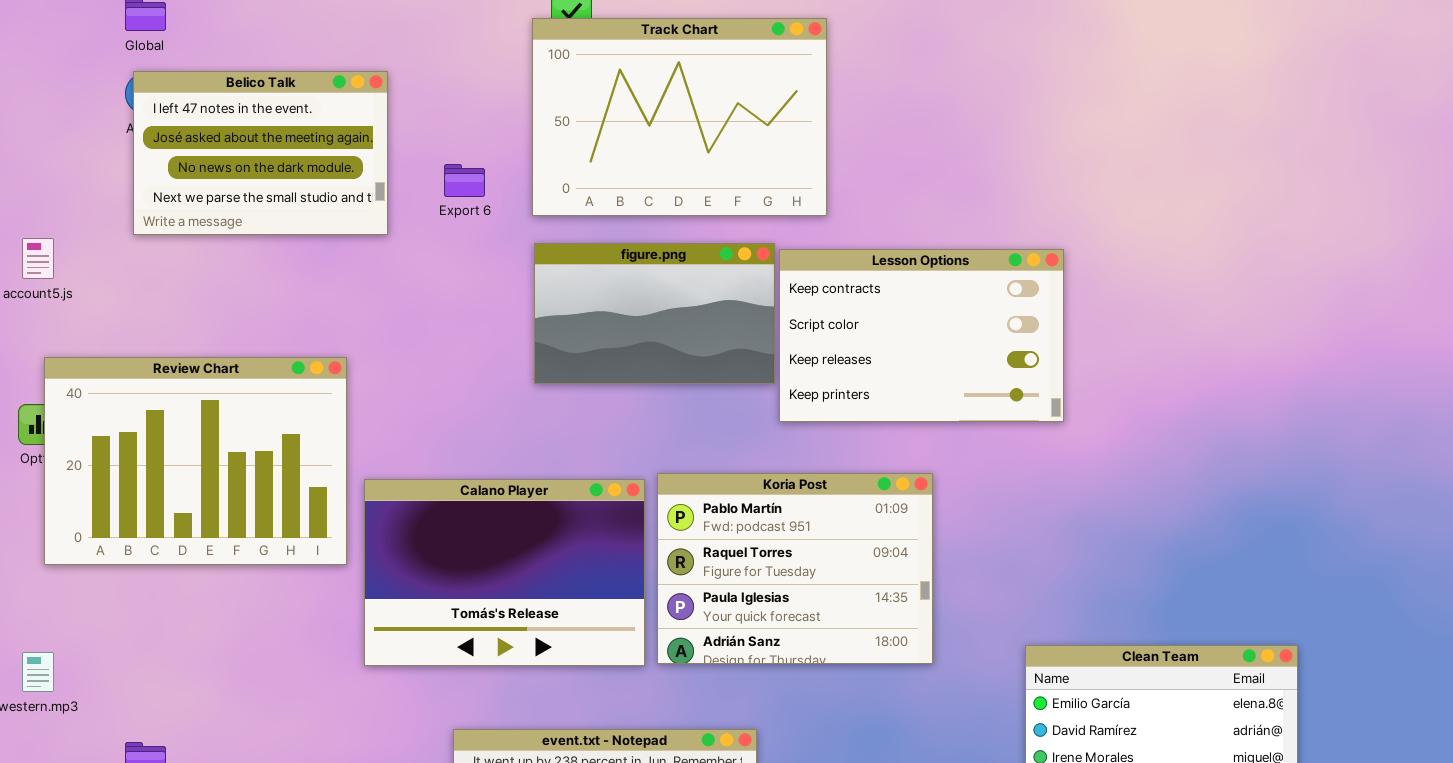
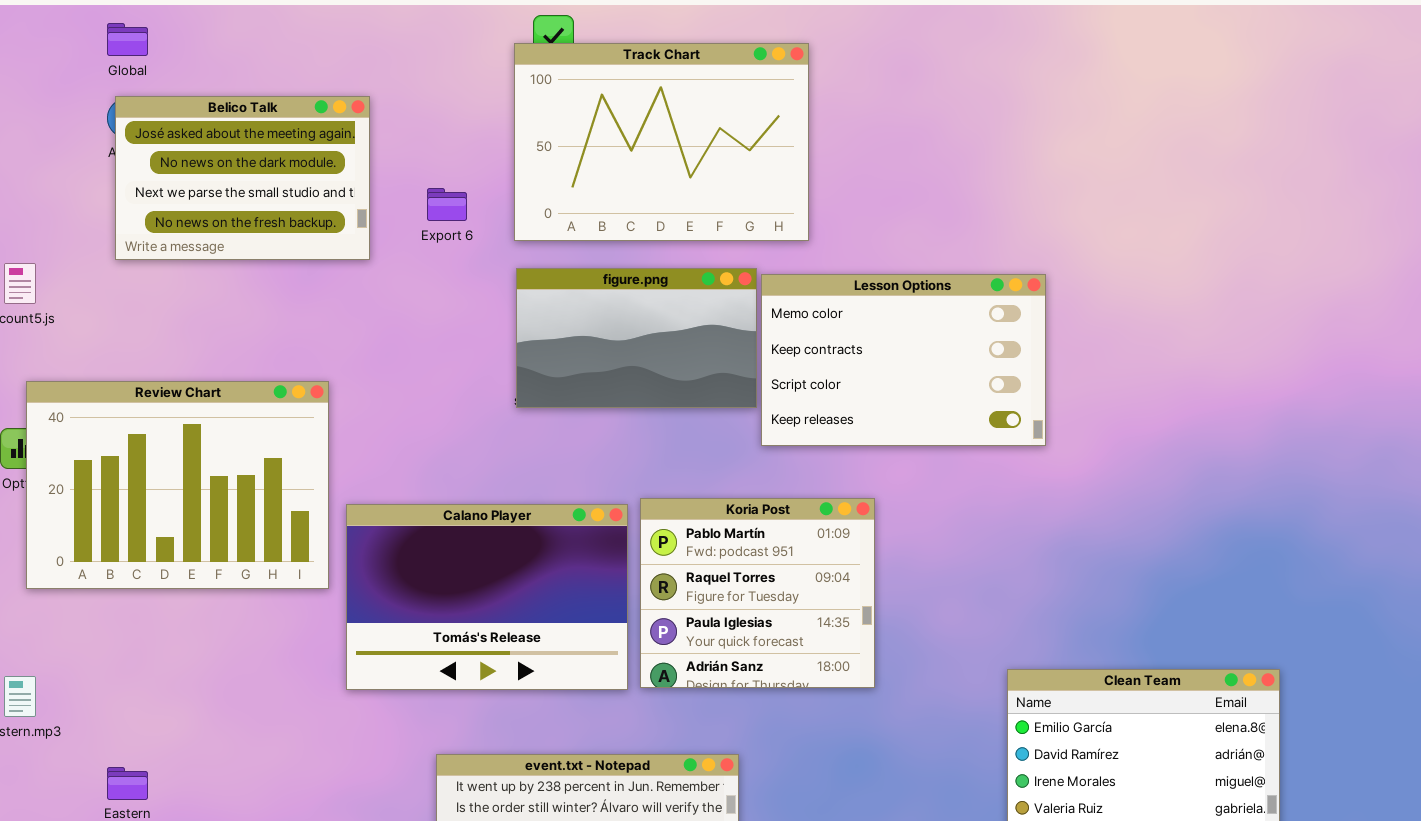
Belico Talk: [133,71,388,235] -> [115,96,370,260], scrolled down 1 row
Lesson Options: [779,249,1064,422] -> [761,274,1046,446], scrolled up 1 row
Koria Post: [657,473,933,664] -> [640,498,875,688], resized

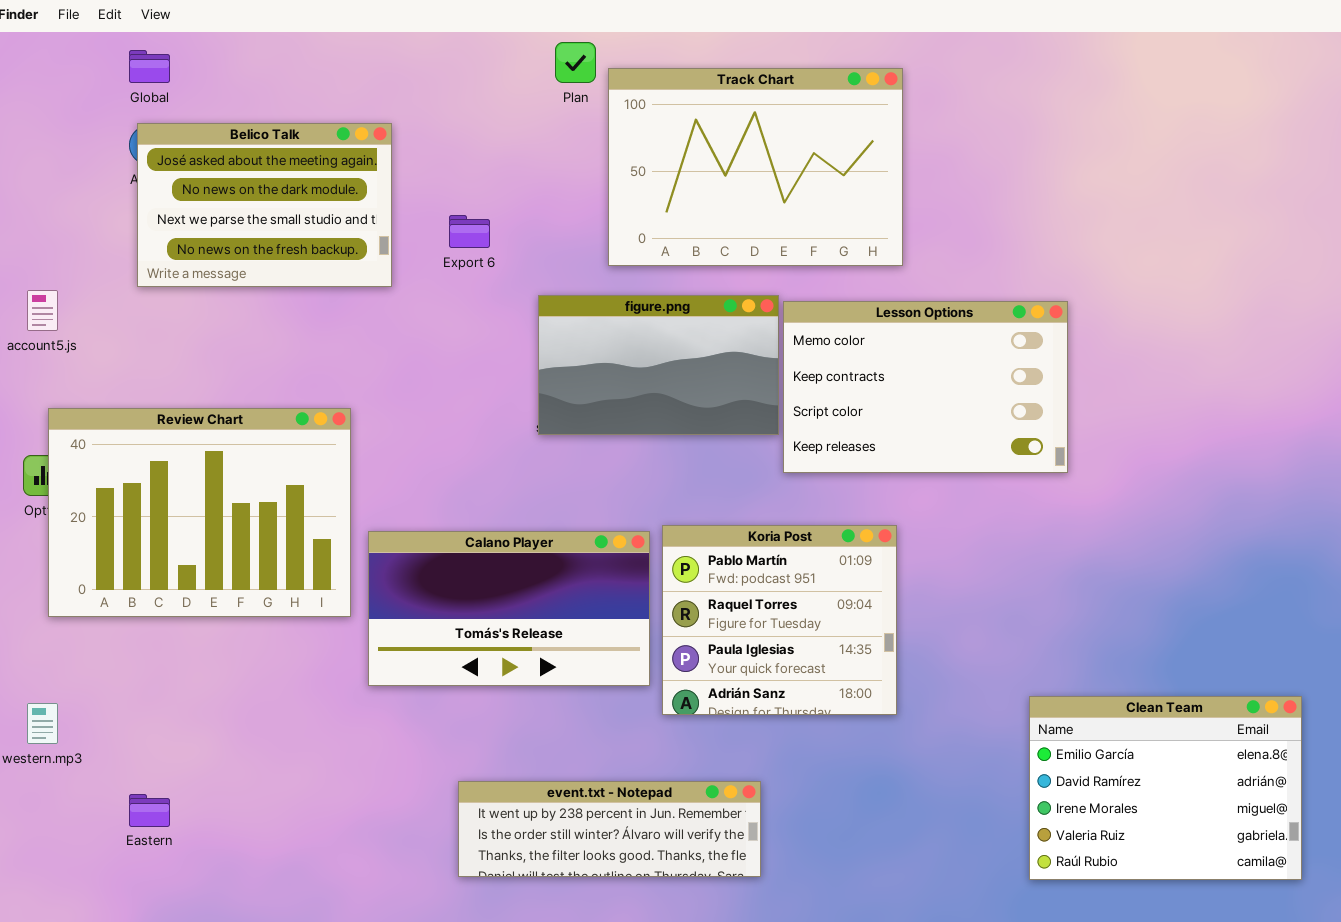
Track Chart: [514,43,809,241] -> [608,68,903,266], moved
Calano Player: [346,504,628,690] -> [368,531,650,686], resized

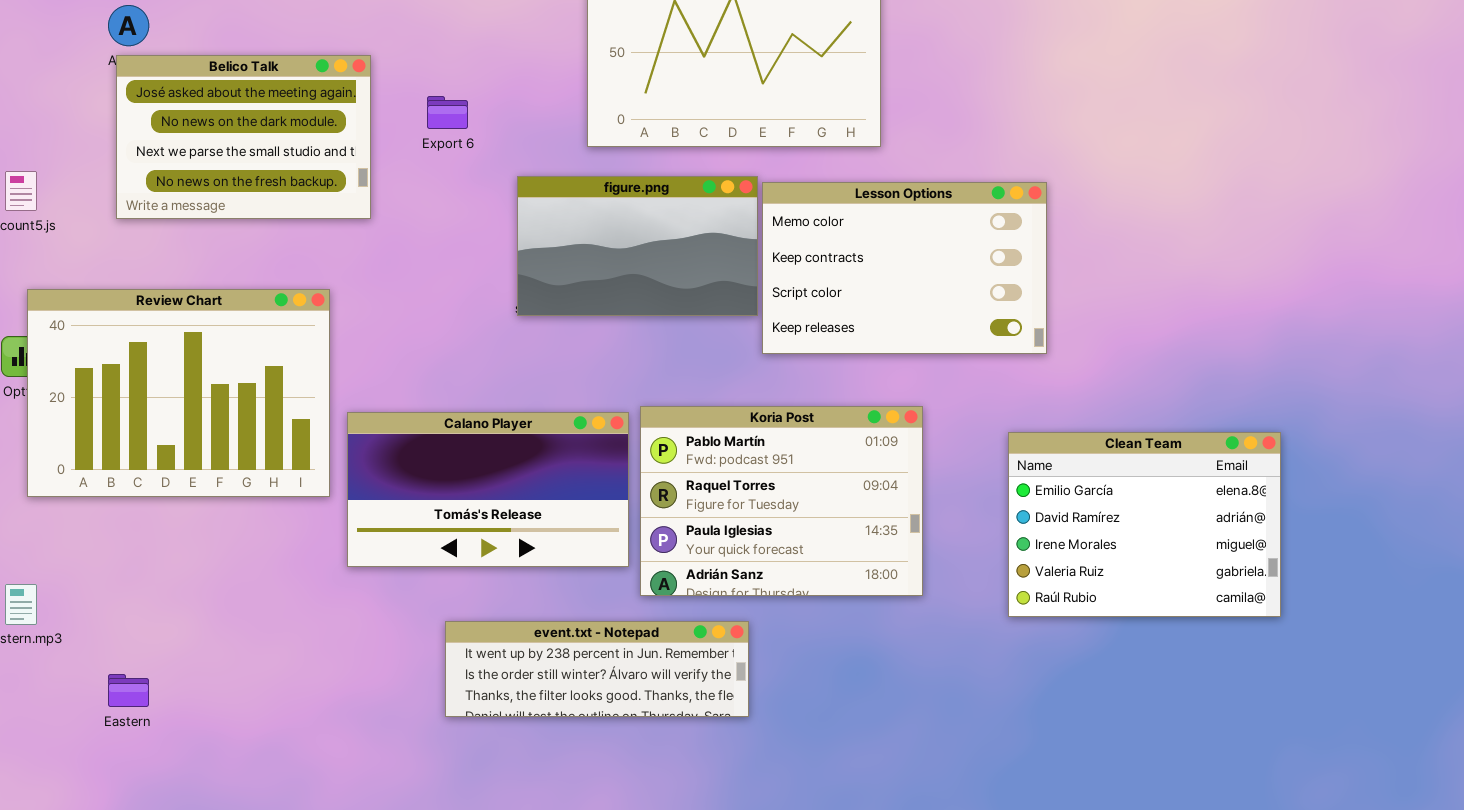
Belico Talk: [137,123,392,287] -> [116,55,371,219], moved
Koria Post: [662,525,897,715] -> [640,406,923,596], resized
Clean Team: [1029,696,1302,880] -> [1008,432,1281,617], moved
event.txt - Notepad: [458,781,761,877] -> [445,621,749,717], moved

